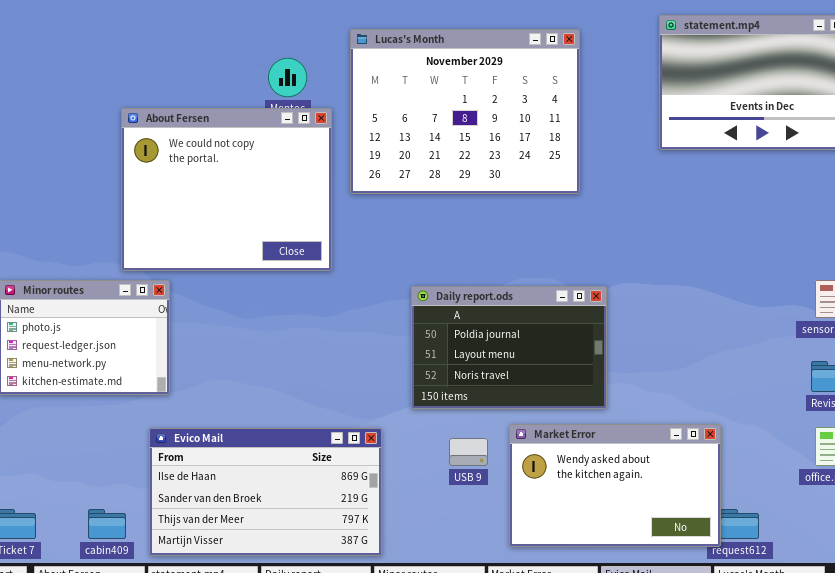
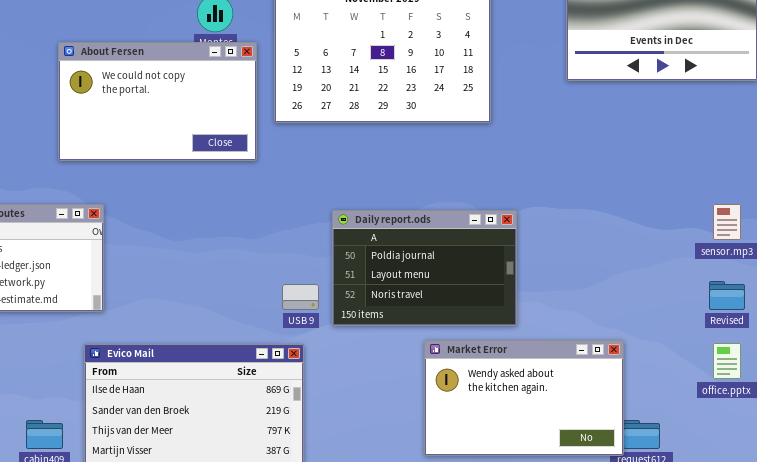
About Fersen: [121,108,332,271] -> [58,42,257,161], resized
USB 9: [449,438,488,466] -> [282,284,319,310], moved

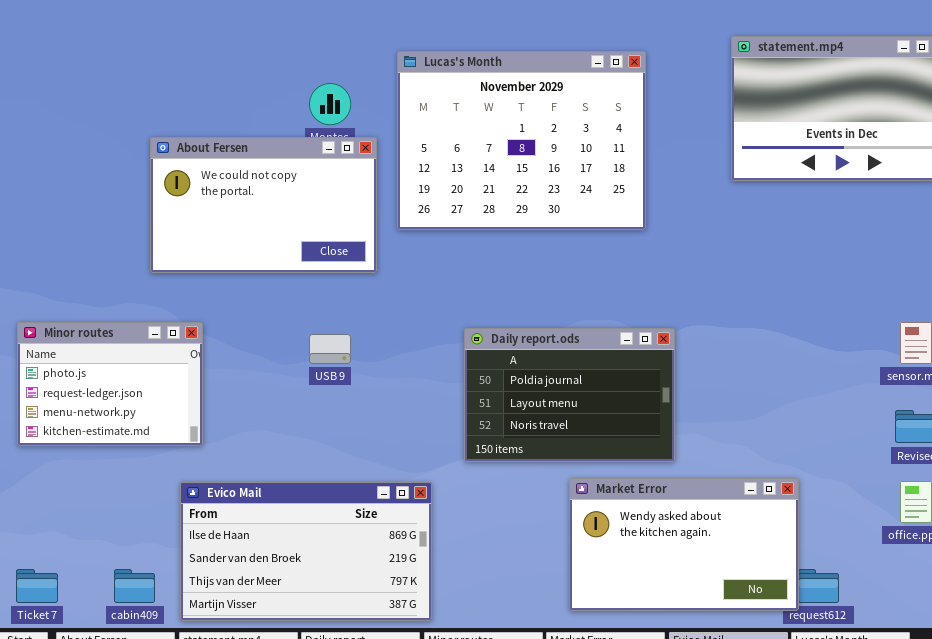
USB 9: [282,284,319,310] -> [309,334,351,364], moved

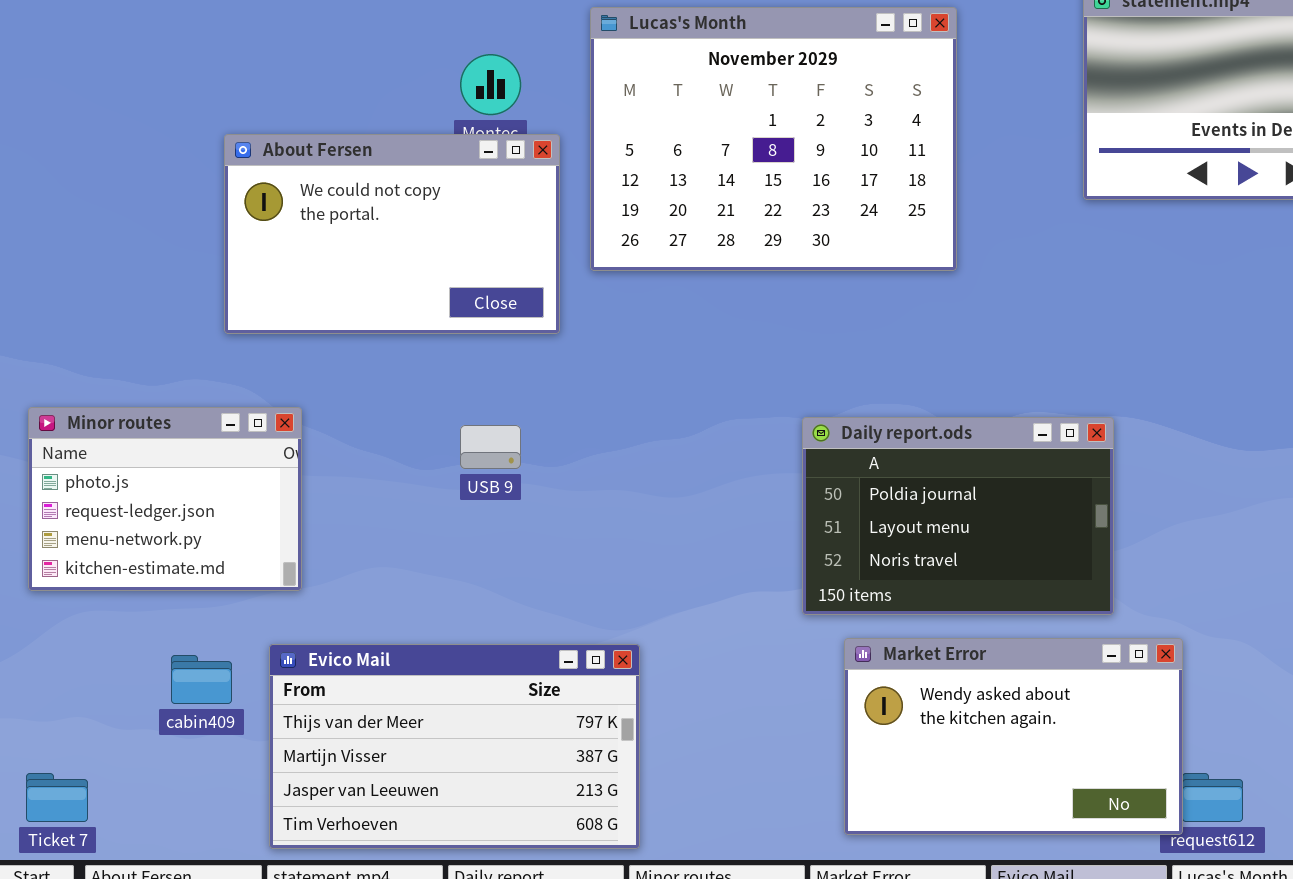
Daily report.ods: [464,328,675,462] -> [802,417,1114,615], moved
Evico Mail: [180,482,432,621] -> [269,644,640,849], scrolled down 2 rows
cabin409: [114,569,155,603] -> [171,655,232,704], moved

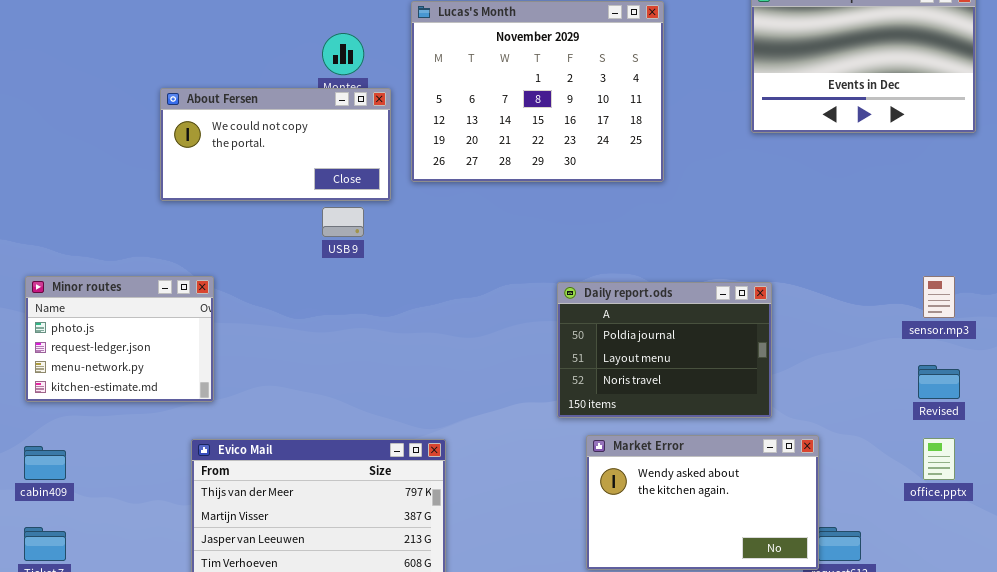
About Fersen: [224,134,560,334] -> [160,88,391,201], resized
USB 9: [460,425,521,469] -> [322,207,364,237], moved
cabin409: [171,655,232,704] -> [24,446,66,480], moved

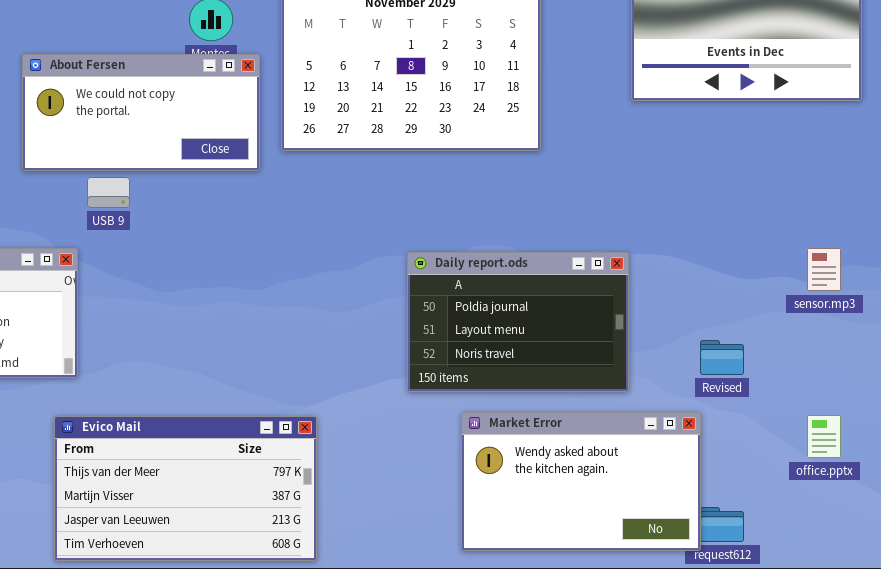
USB 9: [322,207,364,237] -> [87,177,130,208], moved
Daily report.ods: [557,282,772,418] -> [407,252,629,392], moved
Revised: [918,365,960,399] -> [700,340,744,375], moved

